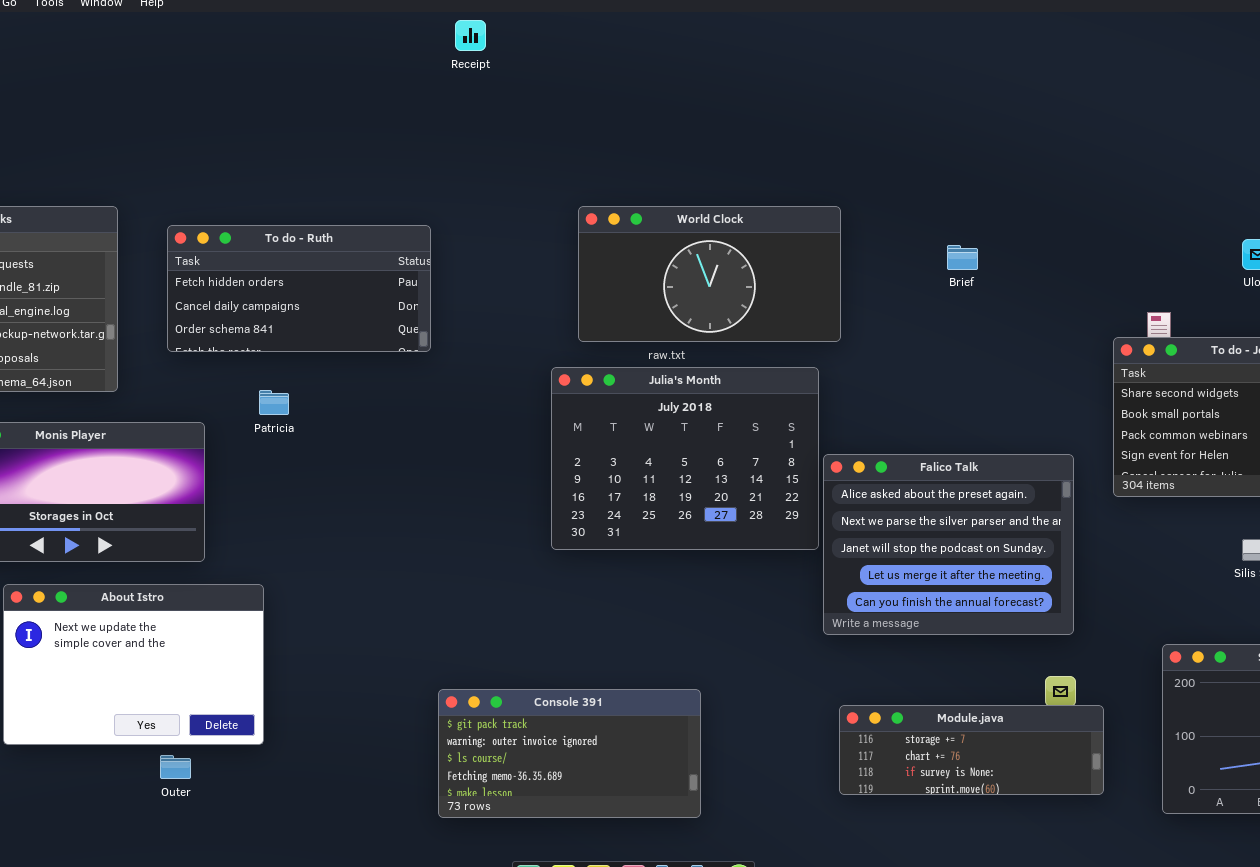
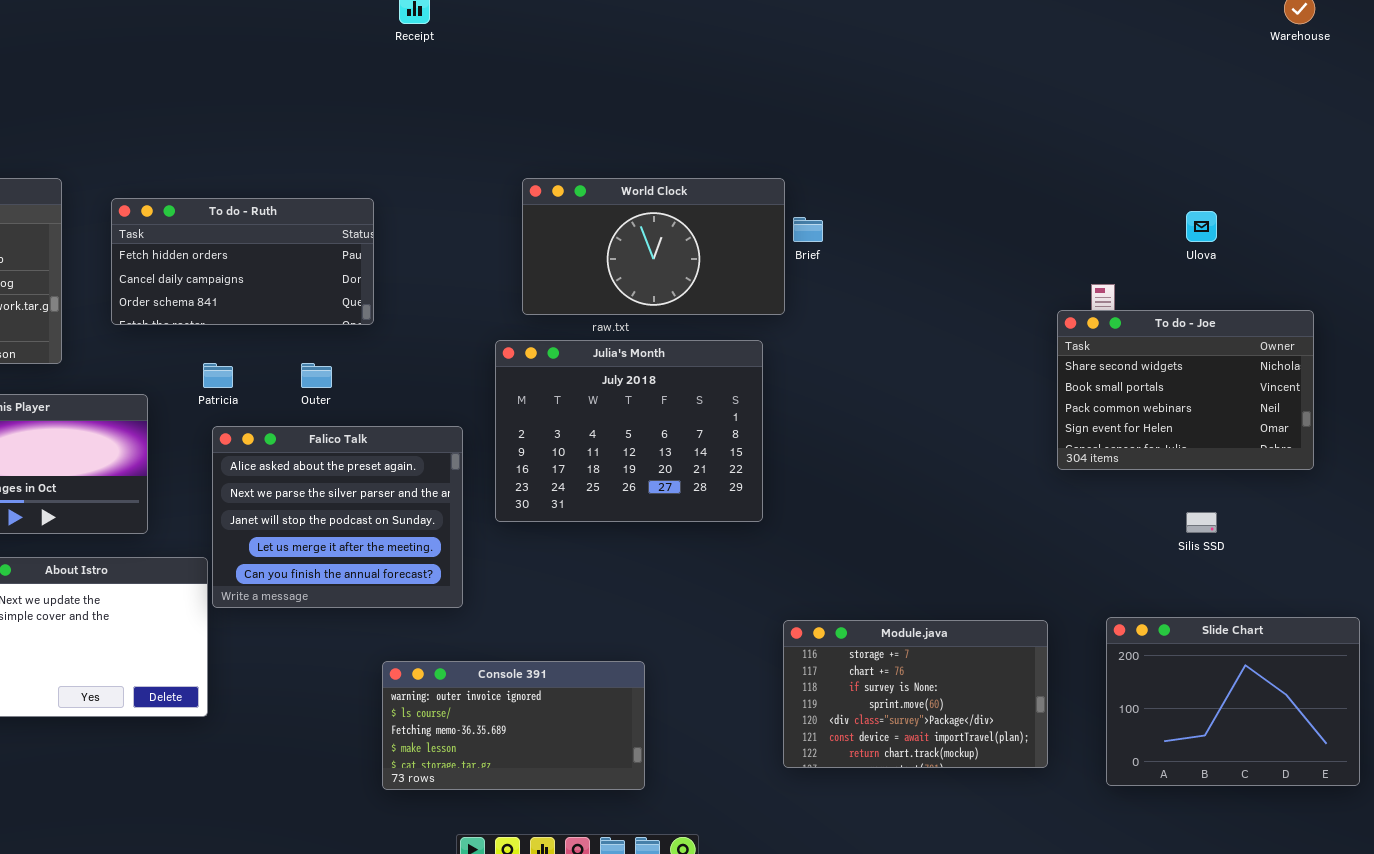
Brief: [947,245,978,270] -> [793,217,823,242], moved
Falico Talk: [823,454,1074,635] -> [212,426,463,608], moved
Console 391: [438,689,701,818] -> [382,661,645,790], scrolled down 1 row
Module.java: [839,705,1104,795] -> [783,620,1048,768], resized
Outer: [160,755,191,779] -> [301,363,332,388], moved

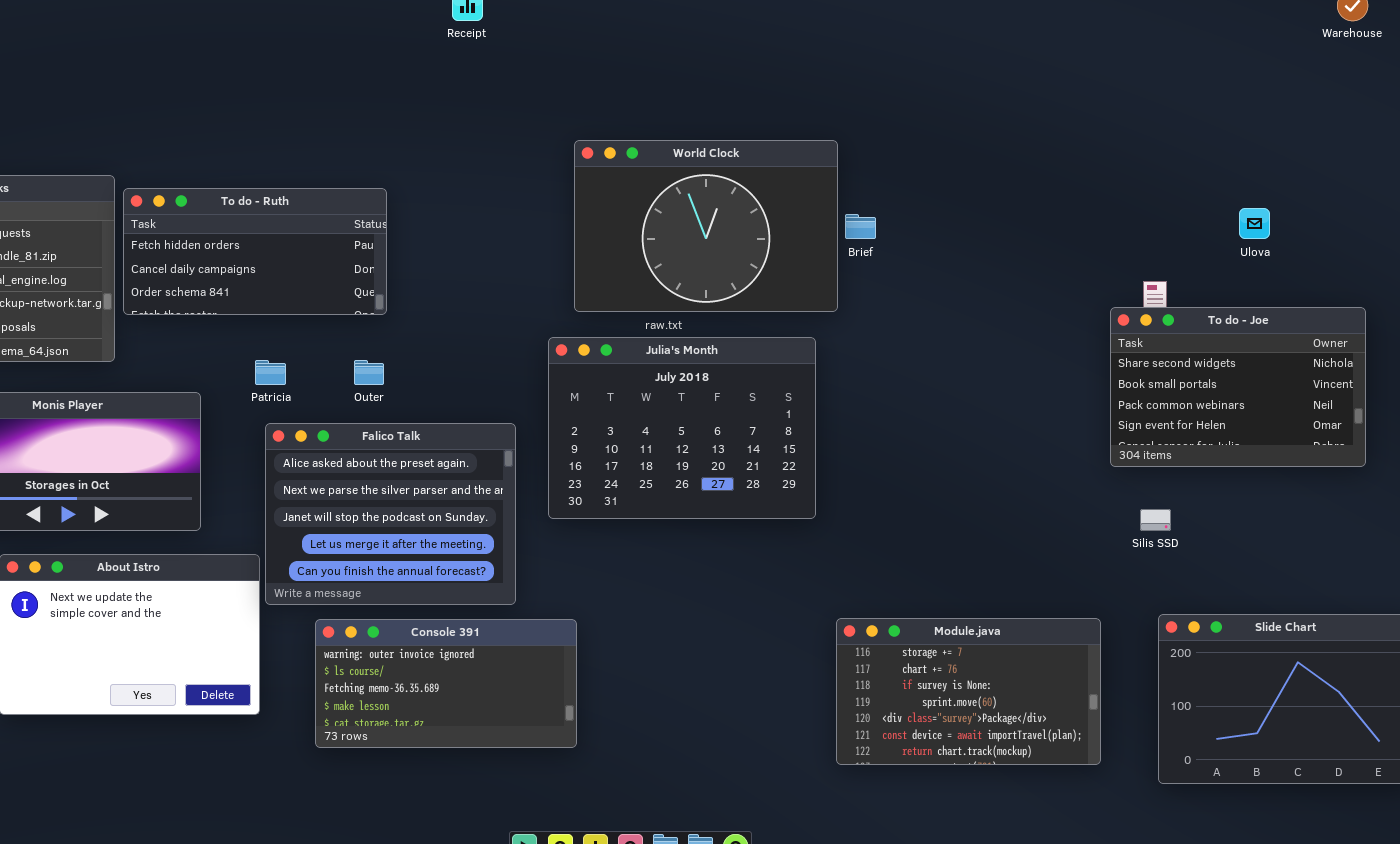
World Clock: [522,178,785,315] -> [574,140,838,312], resized
To do - Ruth: [111,198,374,325] -> [123,188,387,315], moved
Silis SSD: [1186,512,1217,533] -> [1140,509,1171,531], moved
Console 391: [382,661,645,790] -> [315,619,577,748], moved

